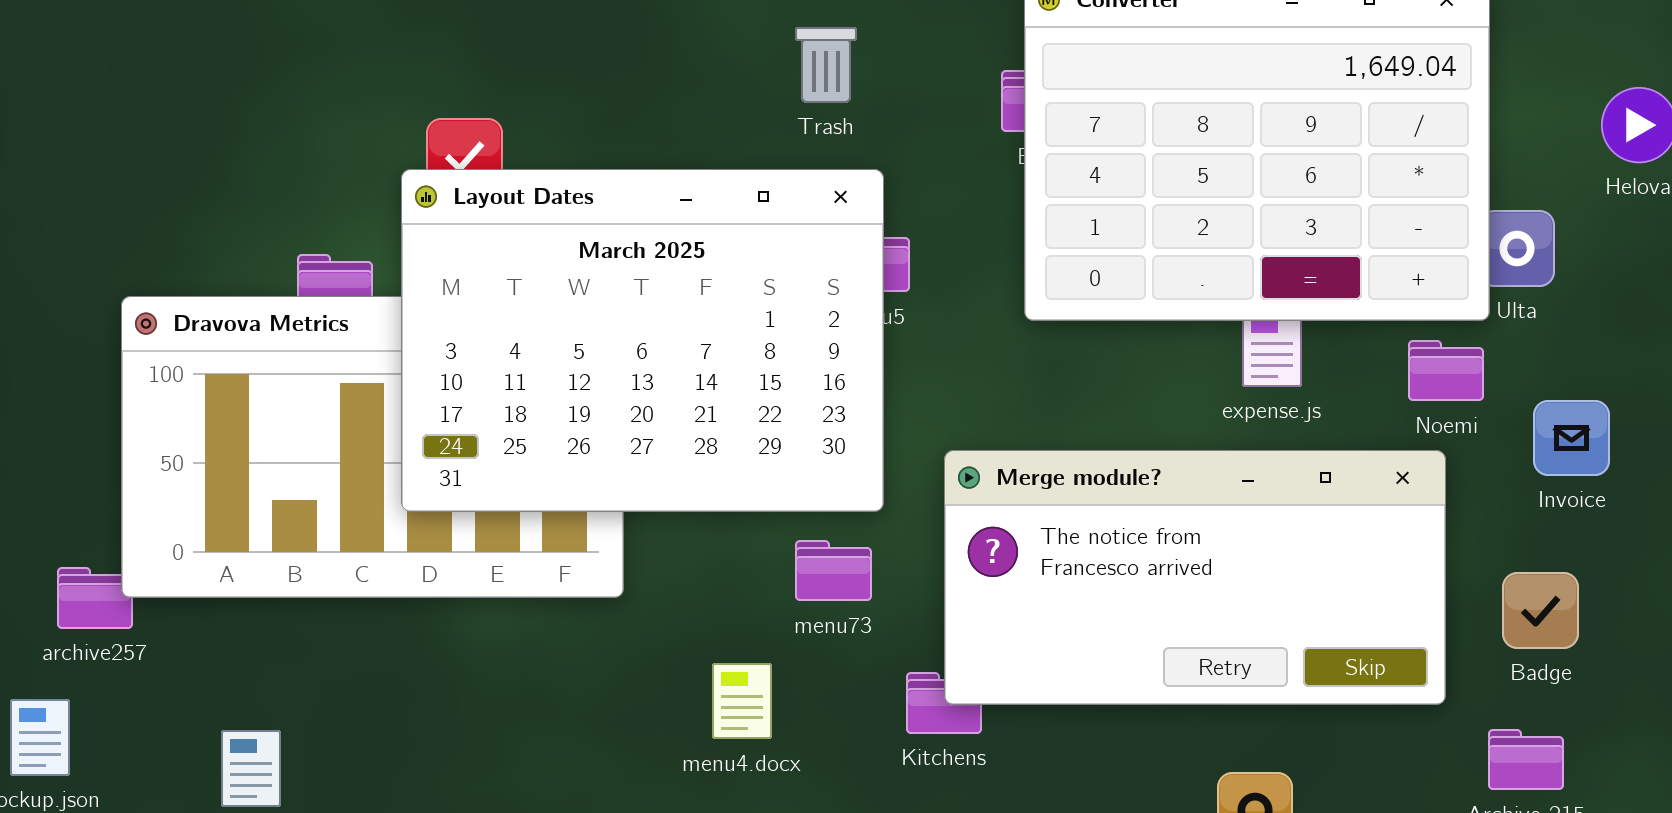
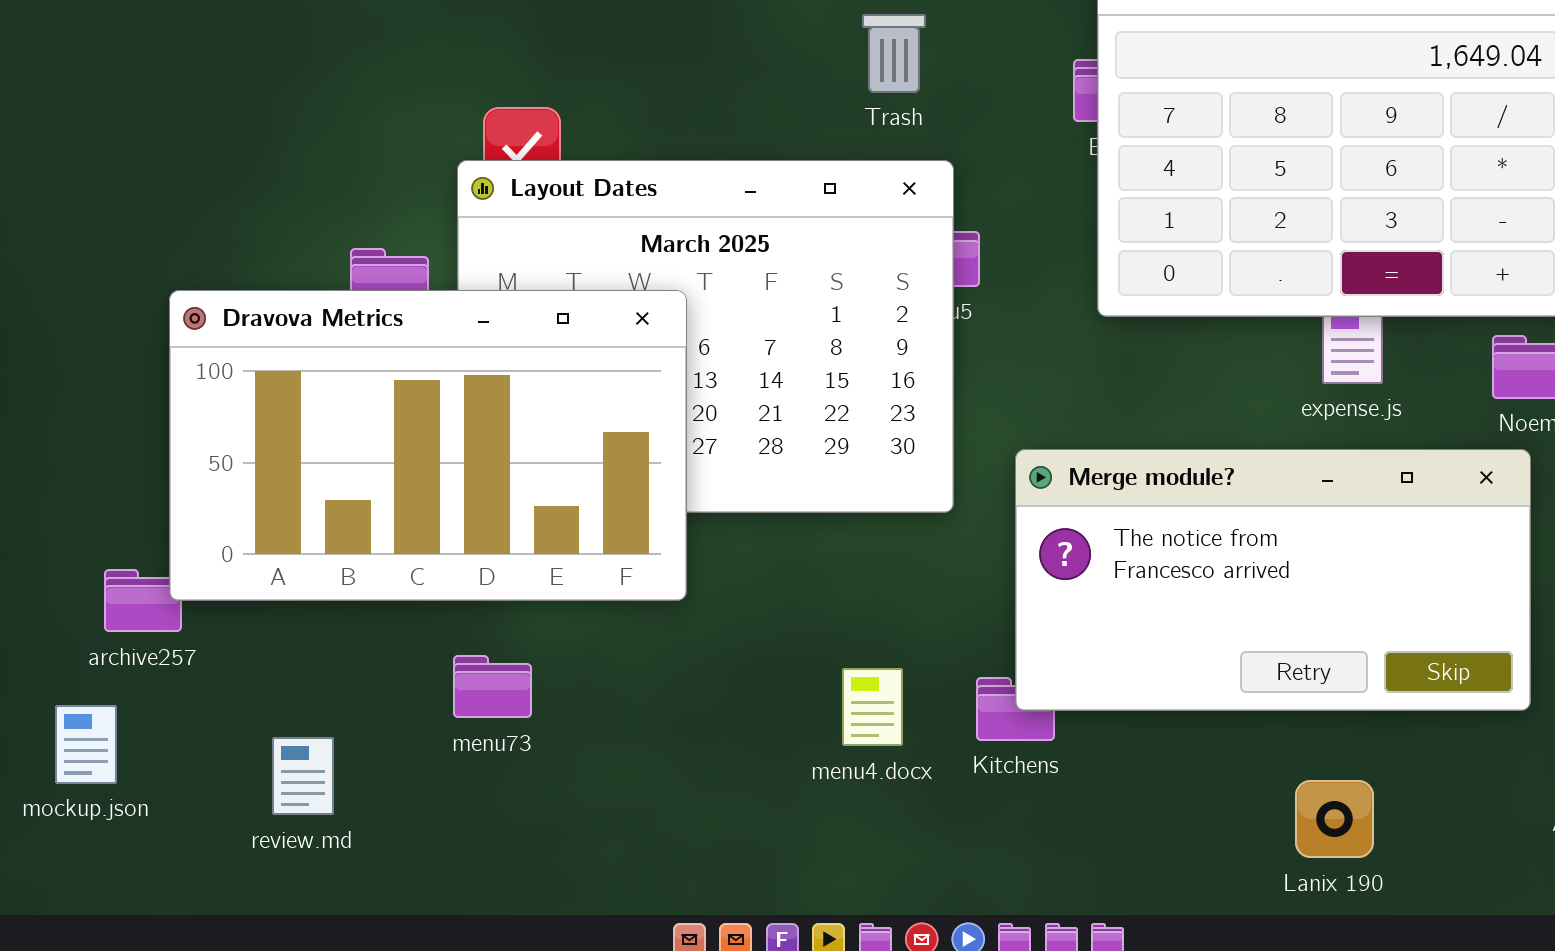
Dravova Metrics: [121,296,624,598] -> [169,290,687,601], raised
menu73: [795,540,872,601] -> [453,655,532,718], moved
menu4.docx: [712,663,772,739] -> [842,668,903,746], moved

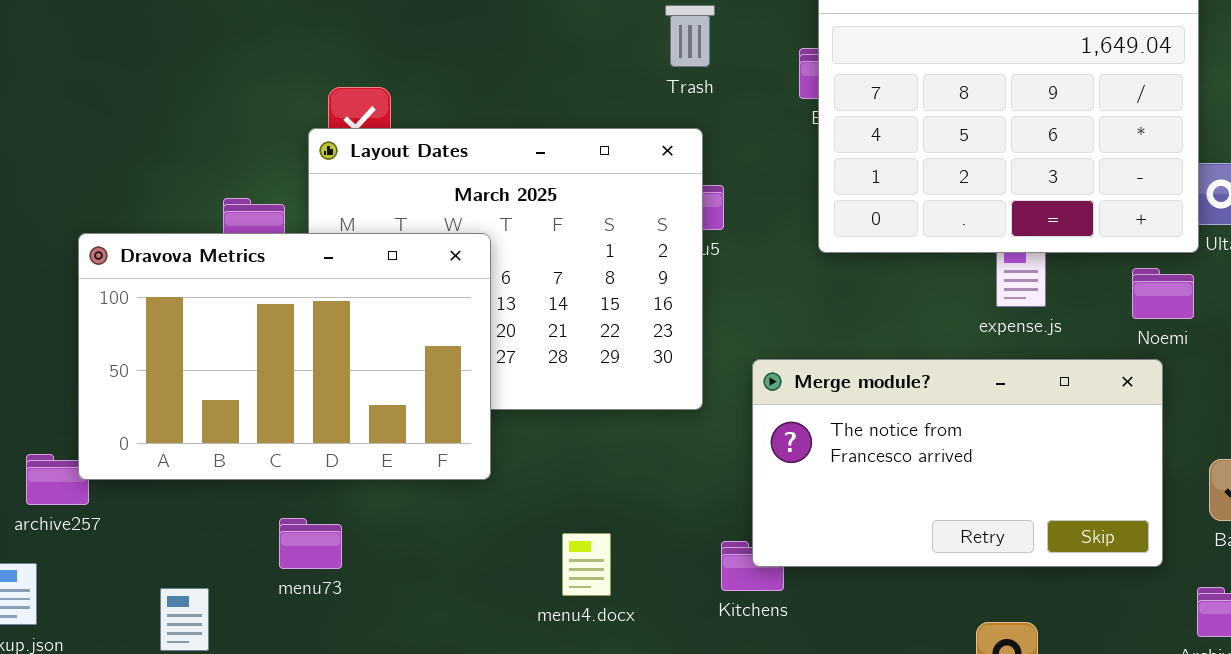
Trash: [862,14,926,93] -> [665,5,715,67], moved
menu73: [453,655,532,718] -> [279,518,342,569], moved
menu4.docx: [842,668,903,746] -> [562,533,611,596], moved

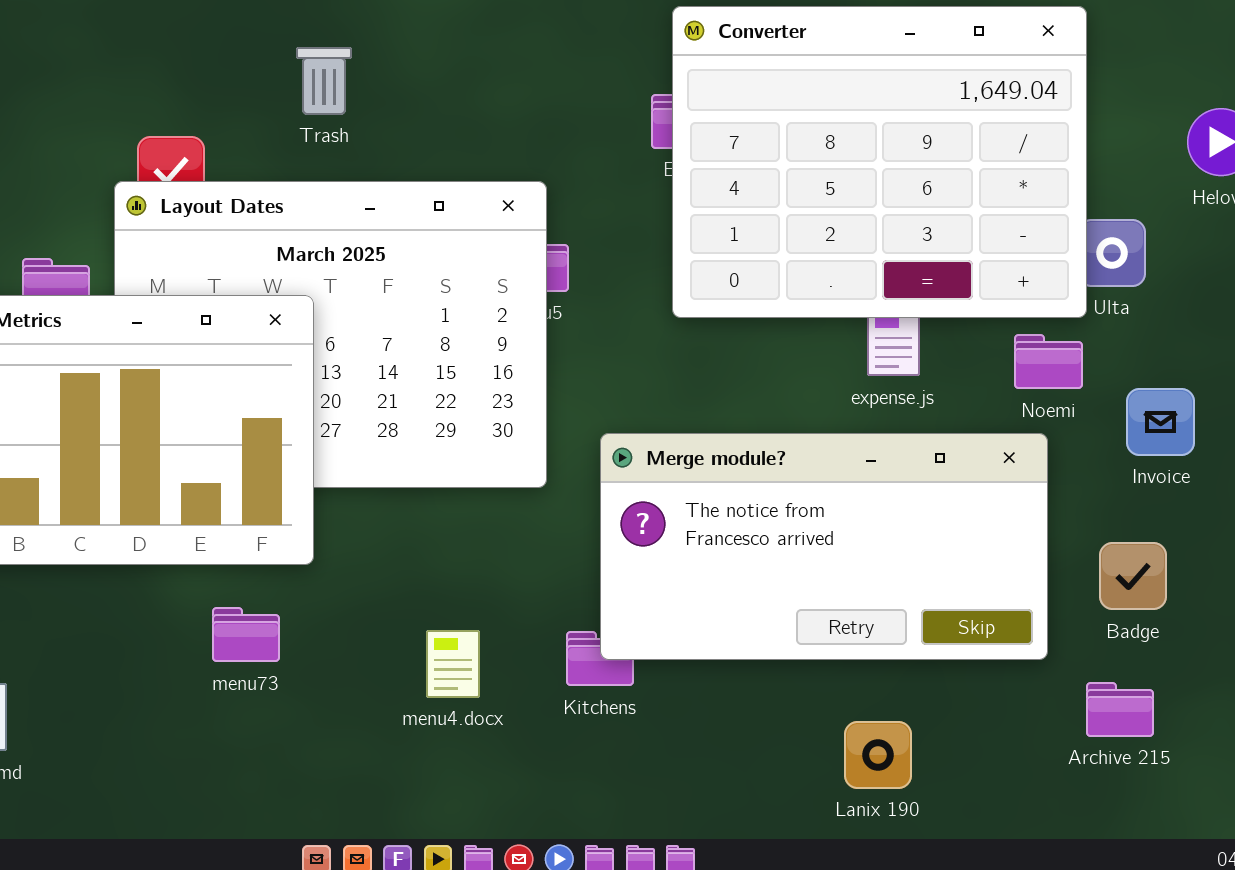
Trash: [665,5,715,67] -> [296,47,352,115], moved
menu73: [279,518,342,569] -> [212,607,280,662], moved
menu4.docx: [562,533,611,596] -> [426,630,480,698], moved

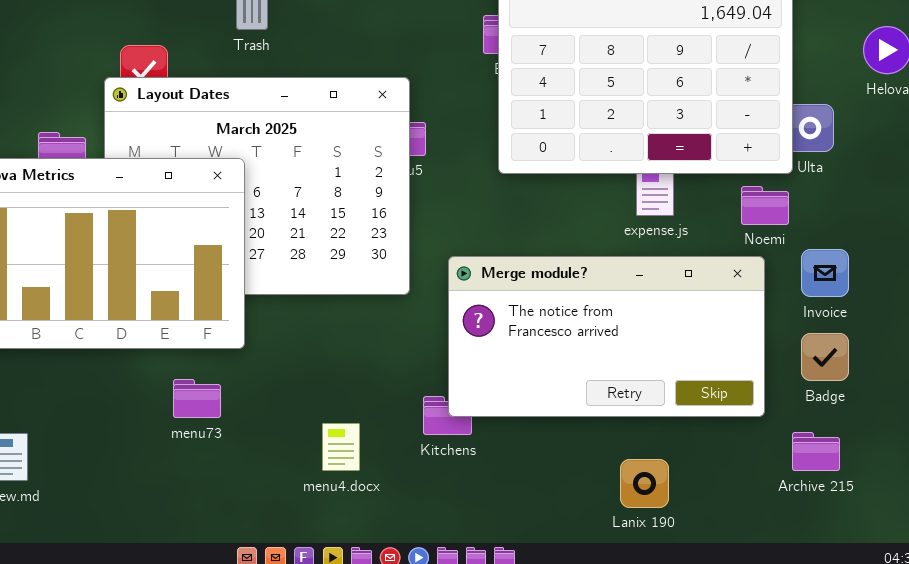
Invoice: [1126,388,1195,456] -> [801,249,849,297], moved
menu4.docx: [426,630,480,698] -> [322,423,360,471], moved

